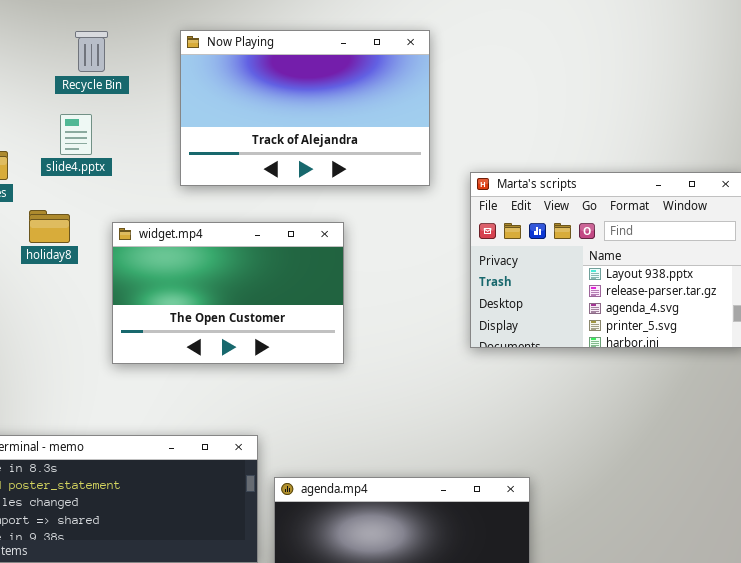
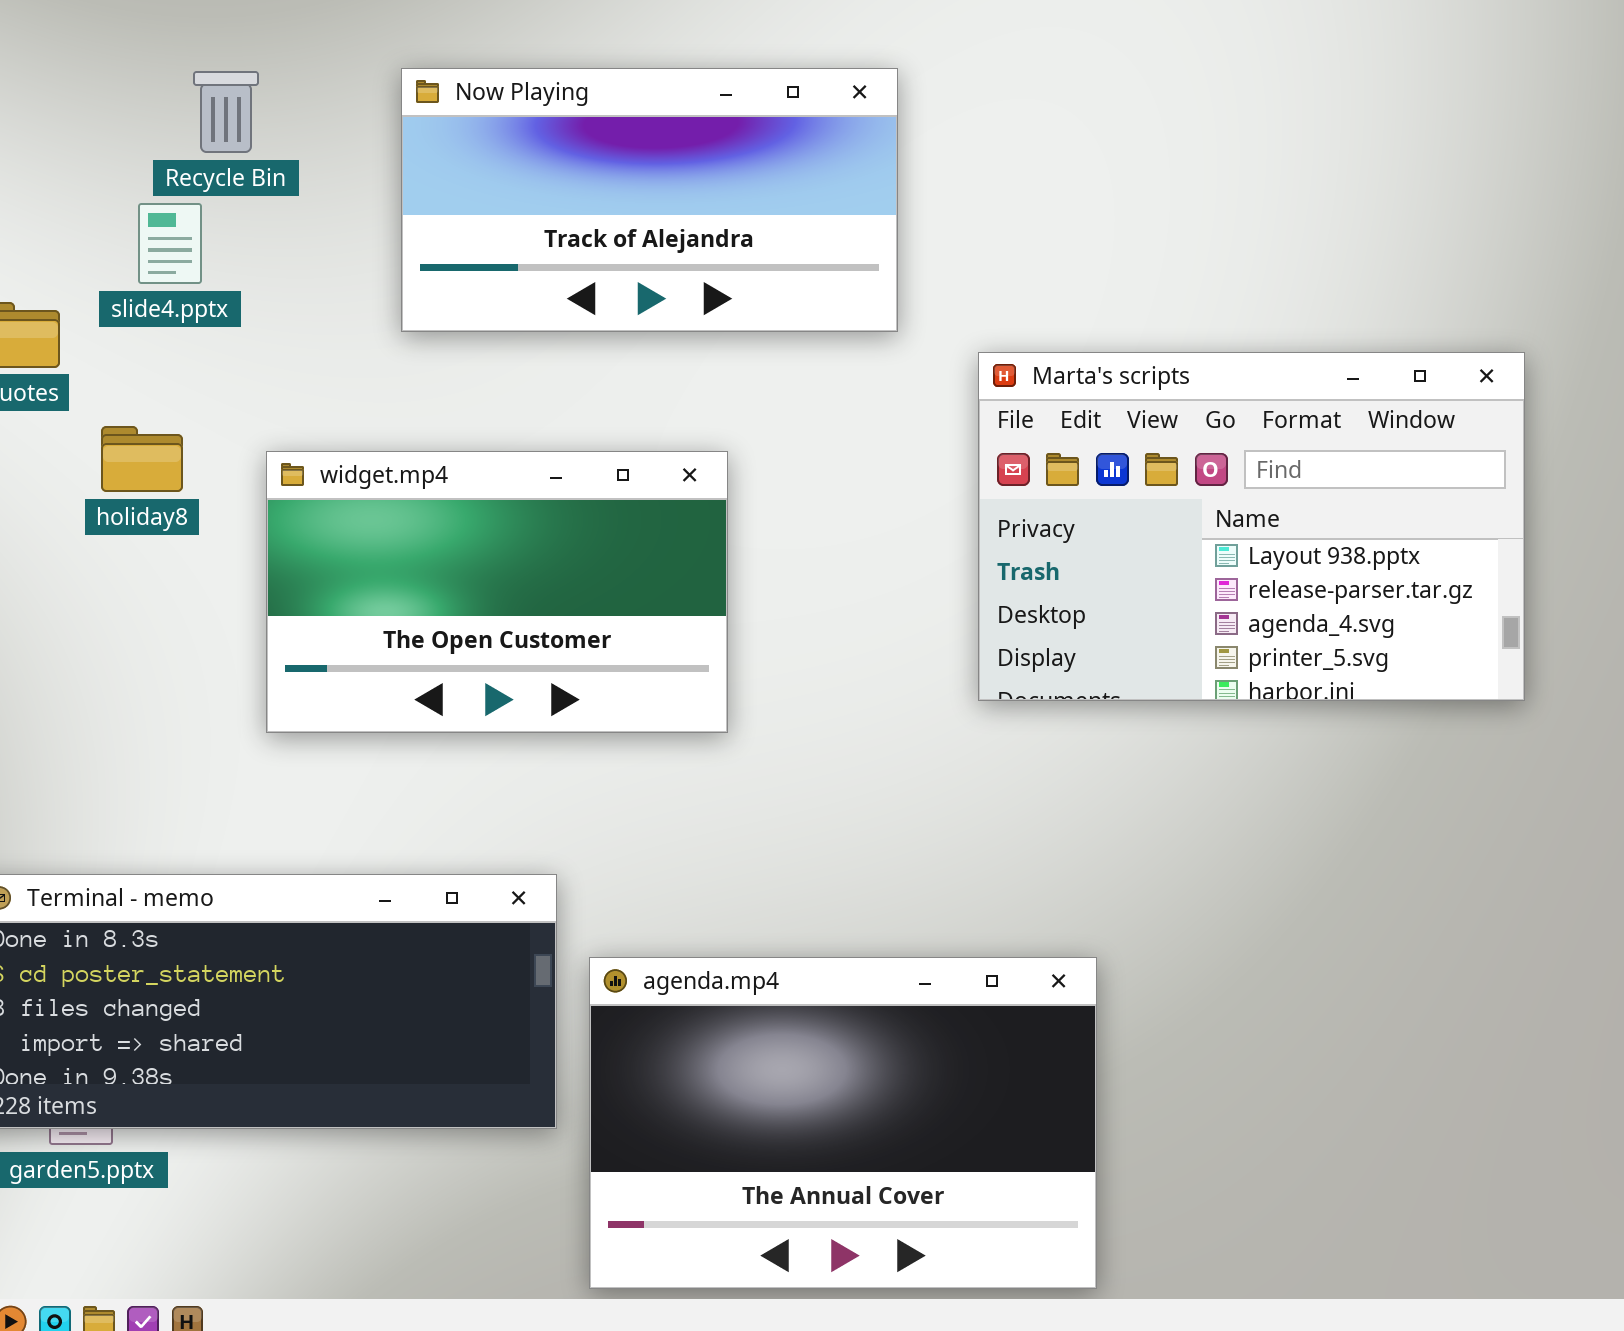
Now Playing: [180,30,430,186] -> [401,68,898,332], resized
slide4.pptx: [60,114,92,155] -> [138,203,202,284], moved

